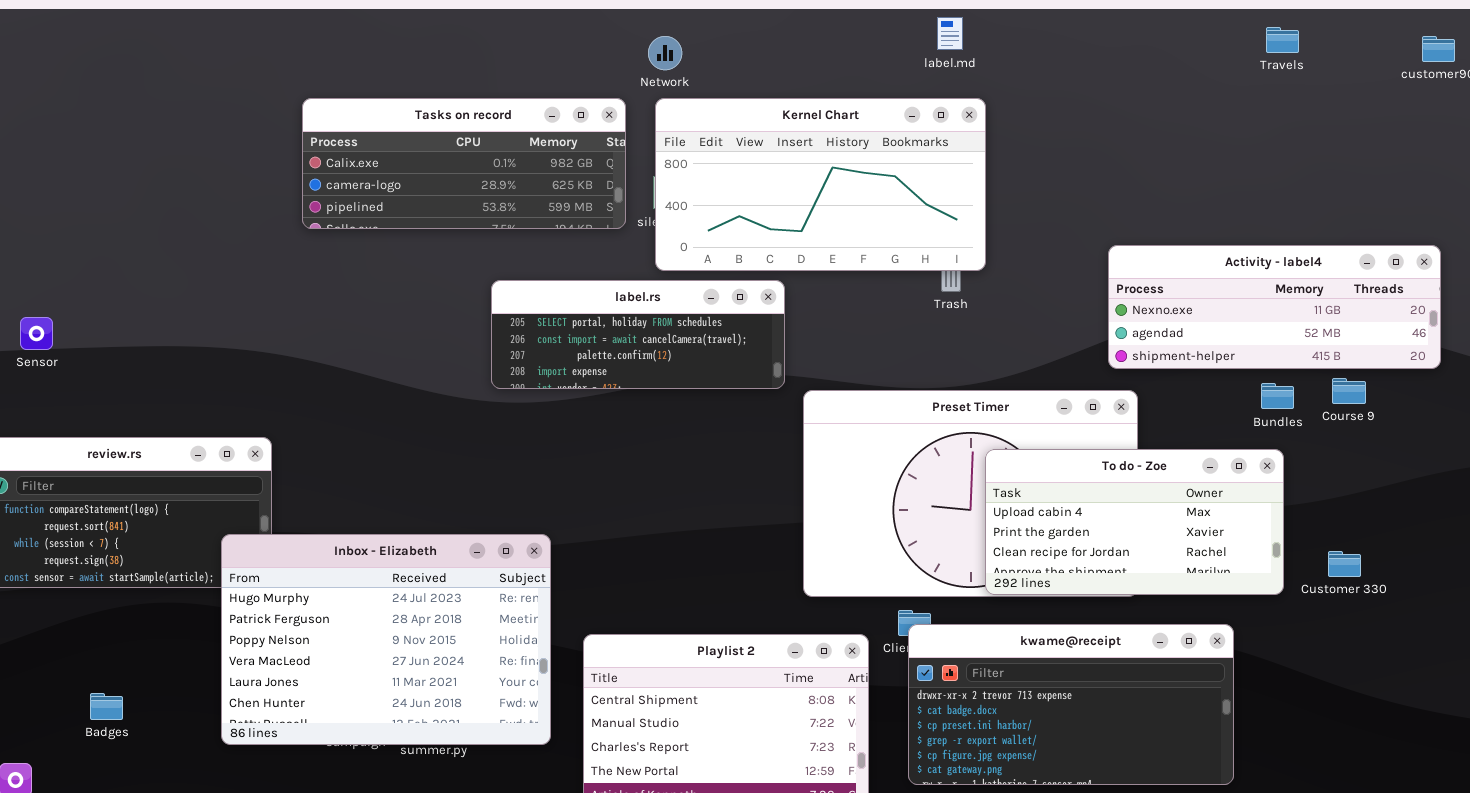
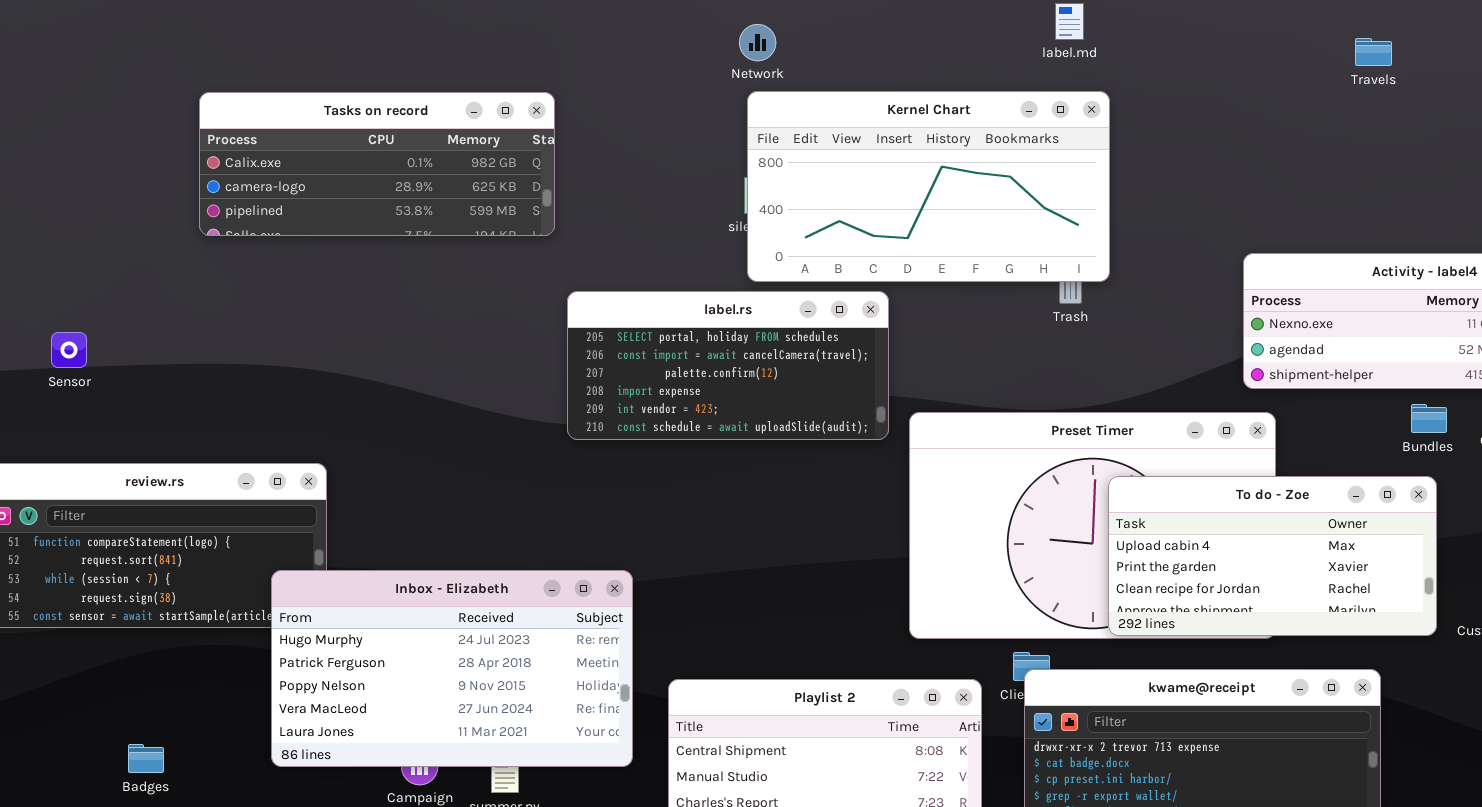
Travels: [1266,27,1299,53] -> [1355,38,1392,66], moved
Tasks on record: [302,98,626,229] -> [199,92,555,236], moved
label.rs: [491,280,785,389] -> [567,291,889,440], resized
Inbox - Elizabeth: [221,534,551,745] -> [271,570,633,767], resized

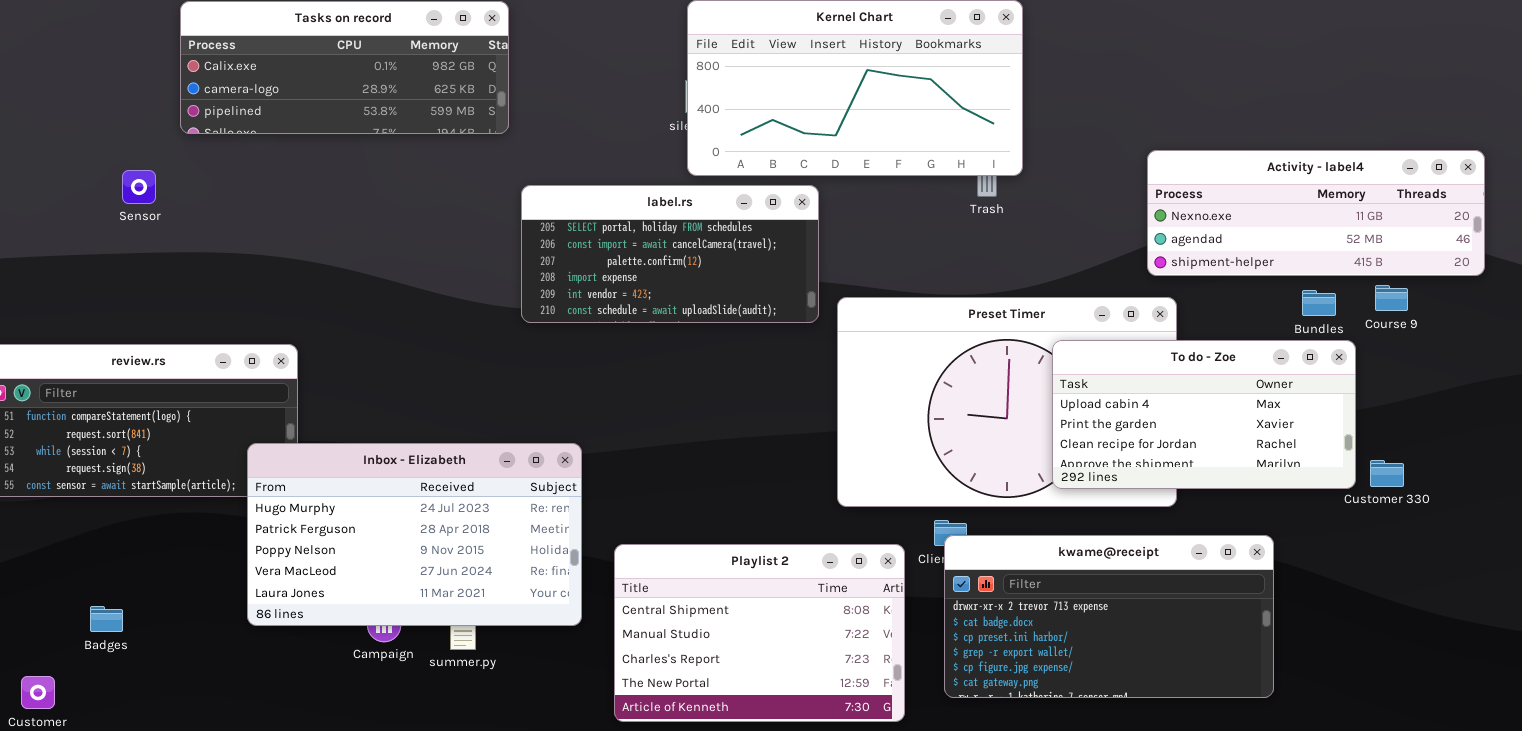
Sensor: [51,332,87,368] -> [122,170,156,204], moved
To do - Zoe: [1108,476,1437,636] -> [1052,340,1356,489], moved
Badges: [128,744,164,773] -> [90,606,123,632], moved

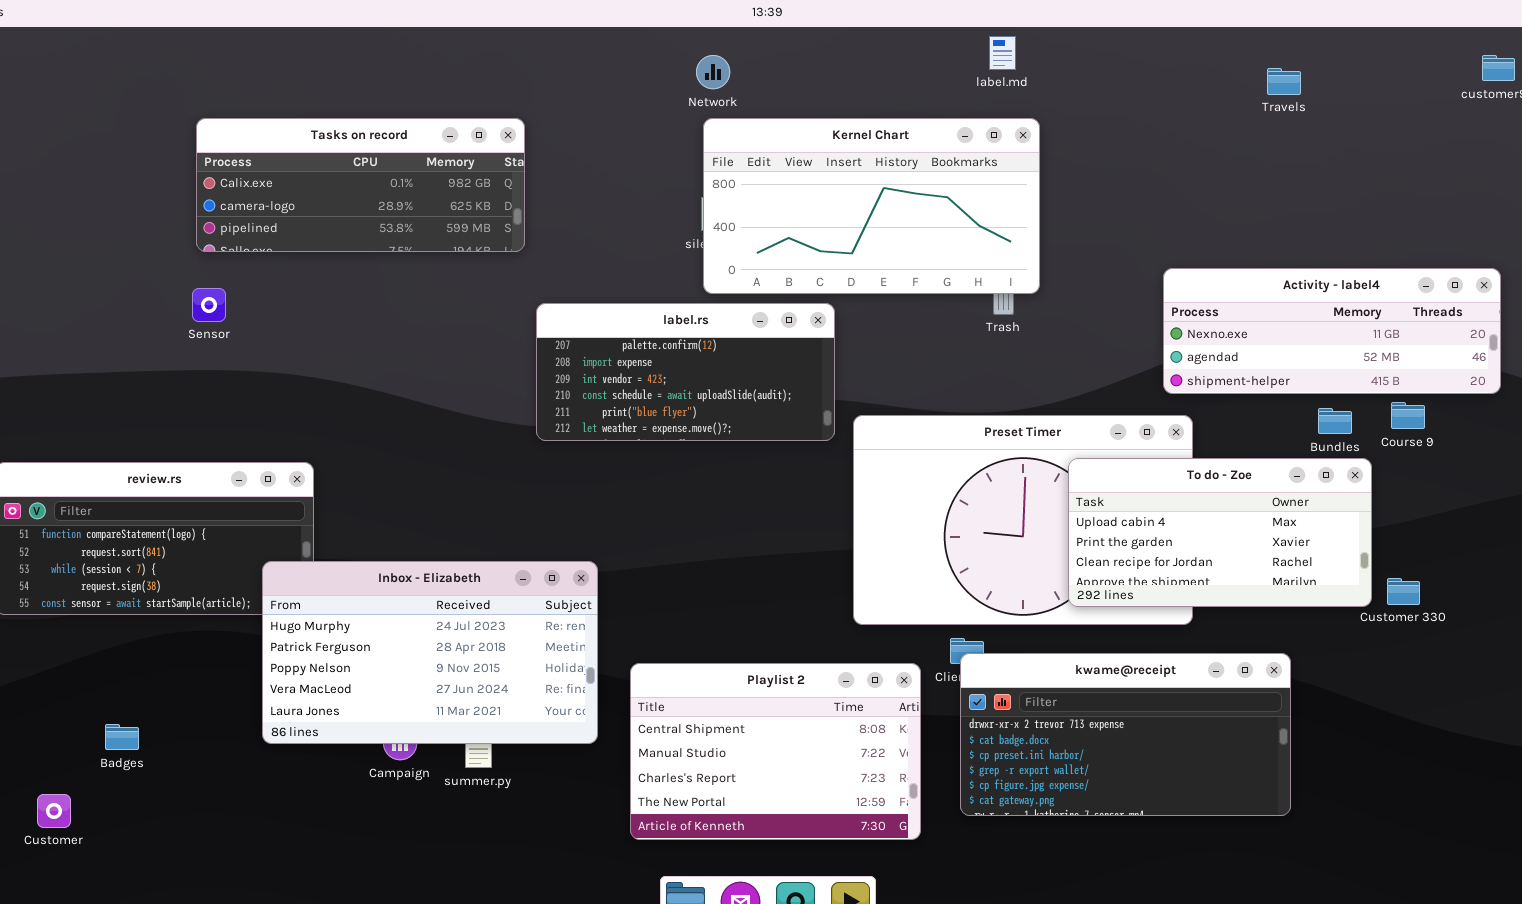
Sensor: [122,170,156,204] -> [192,288,226,322], moved
label.rs: [521,185,819,323] -> [536,303,835,441], scrolled down 2 rows

